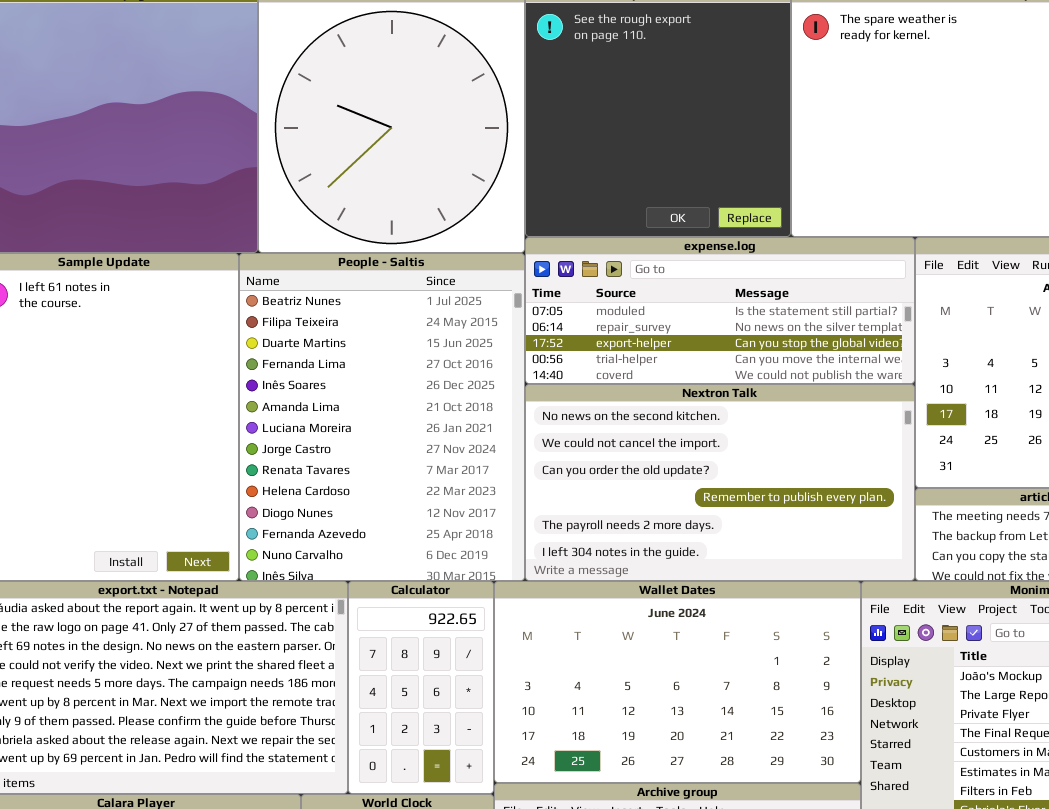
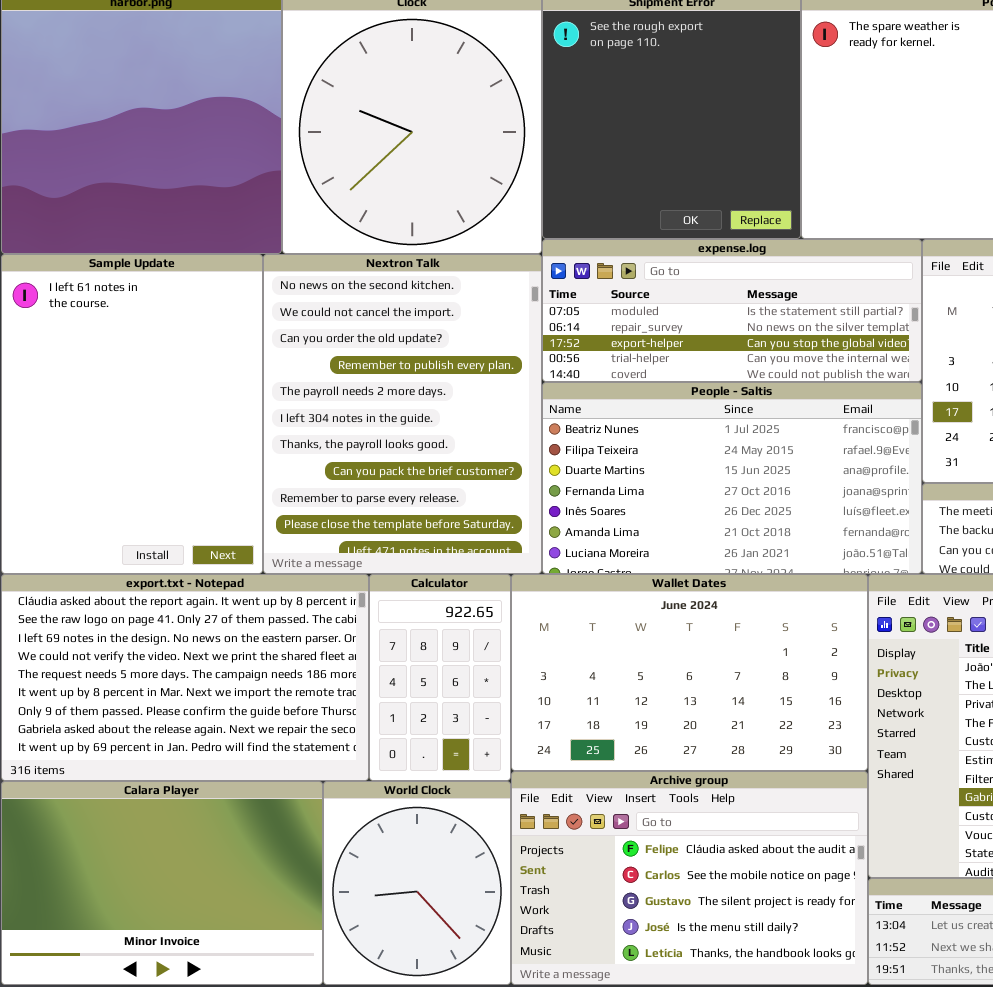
People - Saltis: [239,253,525,581] -> [542,382,922,574], moved, resized
Nextron Talk: [525,384,915,581] -> [263,254,542,574], moved, resized

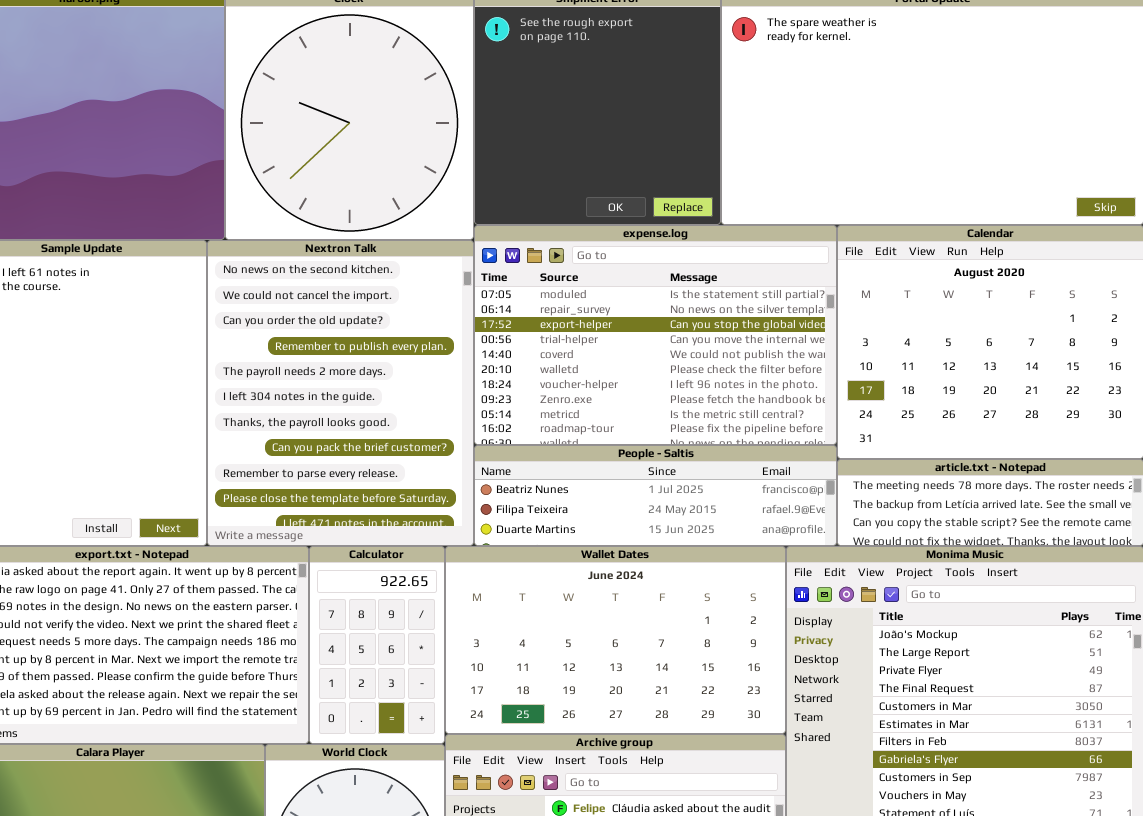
expense.log: [542,239,922,382] -> [474,225,837,445], resized
People - Saltis: [542,382,922,574] -> [474,445,837,546], resized

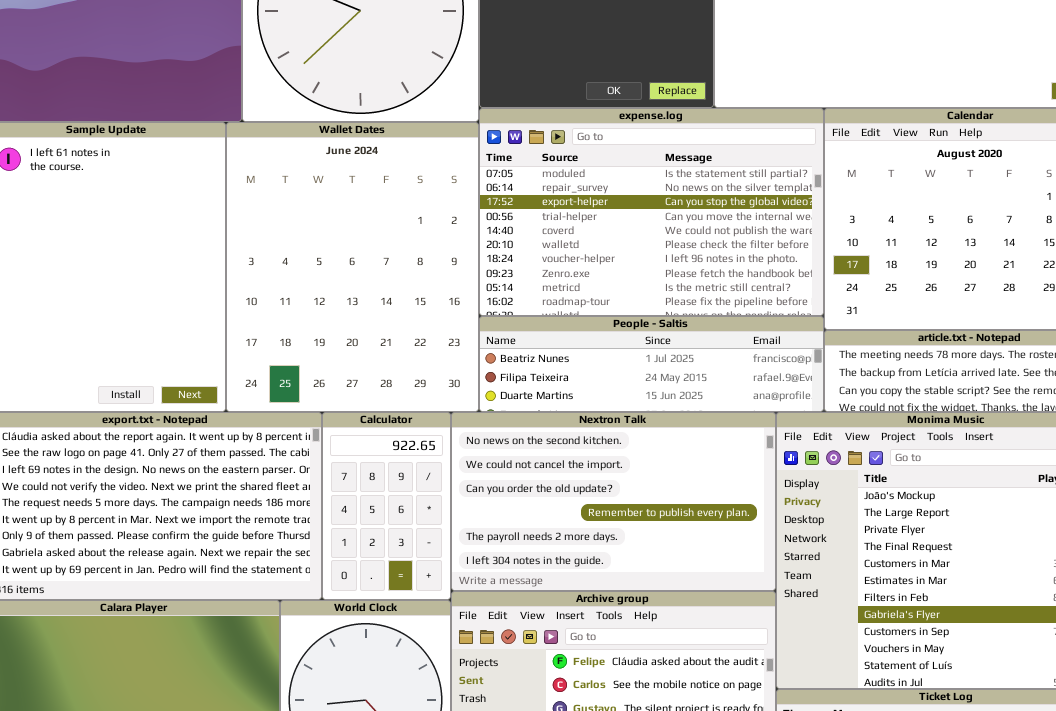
Nextron Talk: [207,240,474,546] -> [451,412,776,591], moved, resized
Wallet Dates: [445,546,786,734] -> [226,122,479,412], moved, resized

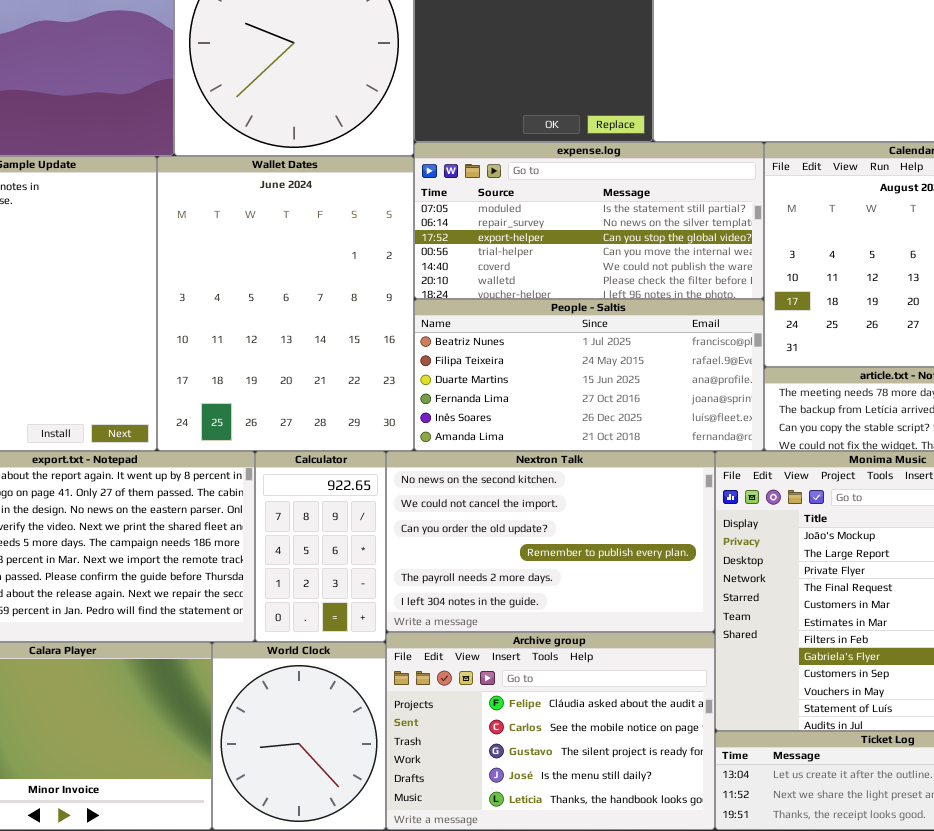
expense.log: [479,108,824,316] -> [414,142,764,299], resized
People - Saltis: [479,316,824,412] -> [414,299,764,451], resized

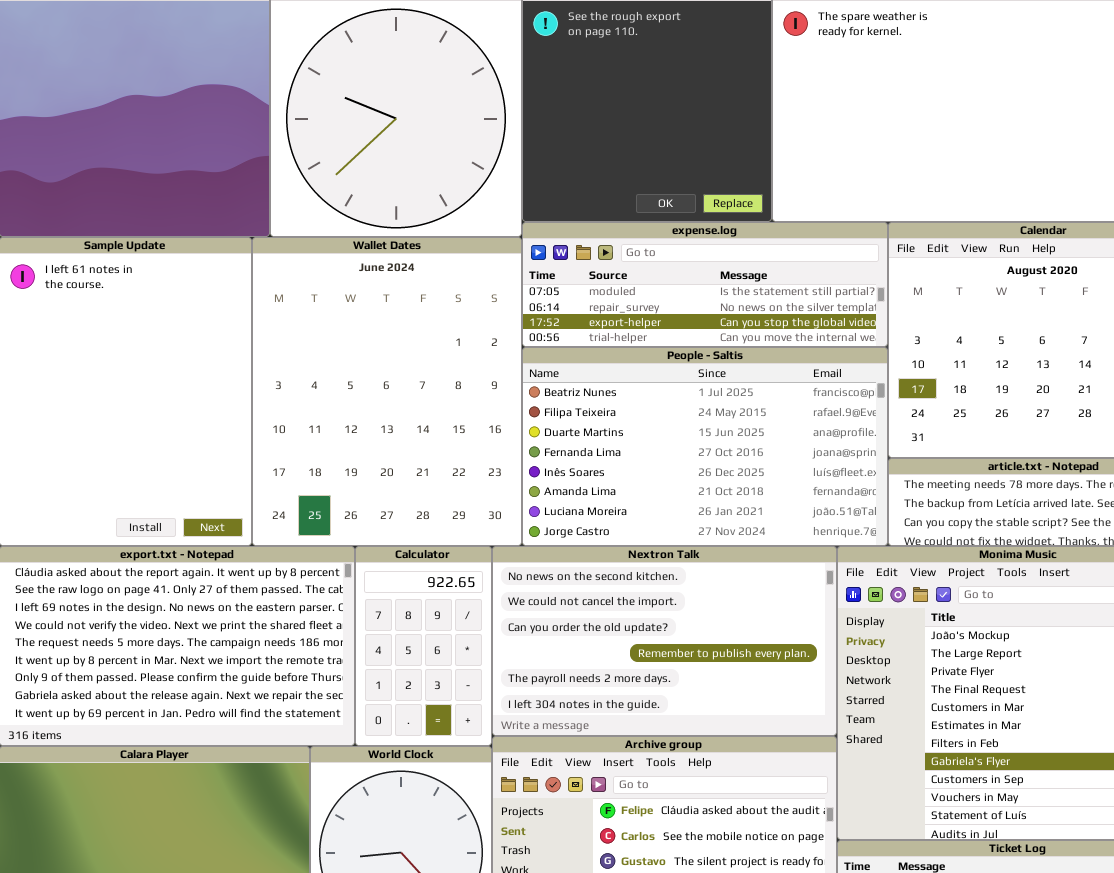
expense.log: [414,142,764,299] -> [522,222,888,347], resized
People - Saltis: [414,299,764,451] -> [522,347,888,546], resized

